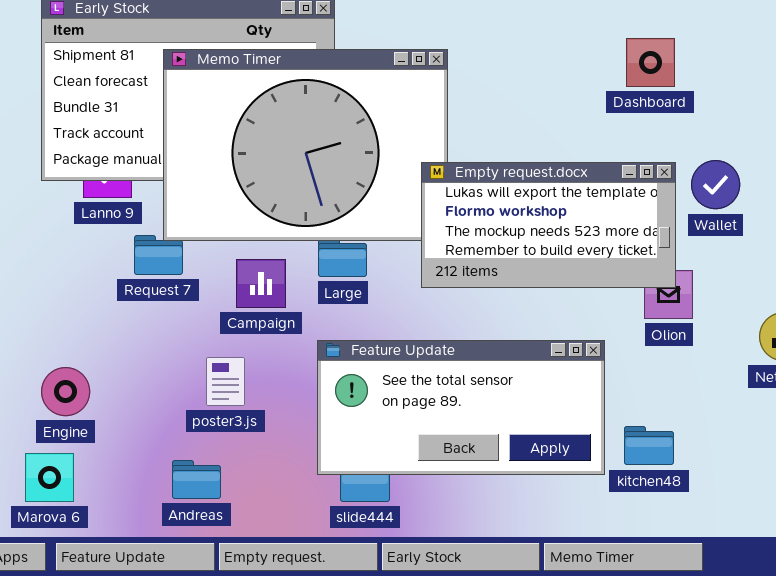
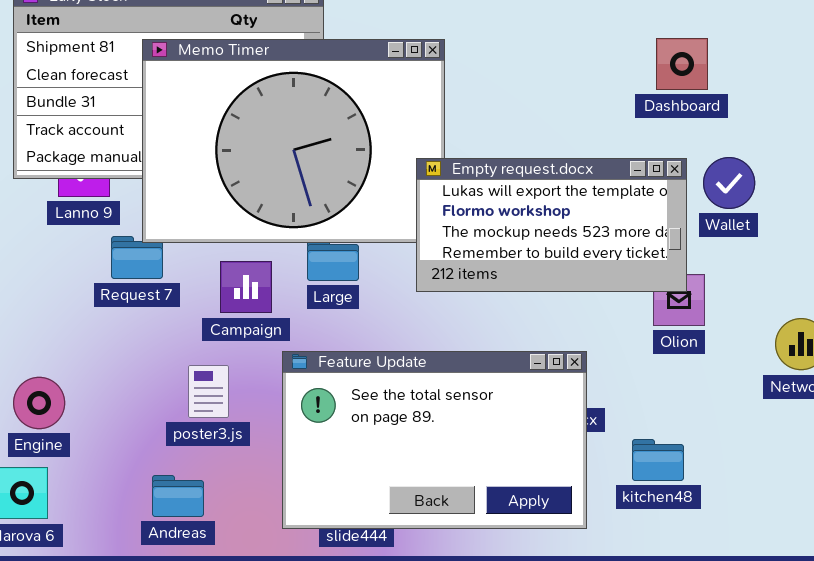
Dashboard: [626,38,675,87] -> [656,38,708,90], moved
Feature Update: [317,340,605,475] -> [282,351,587,529], moved, resized

